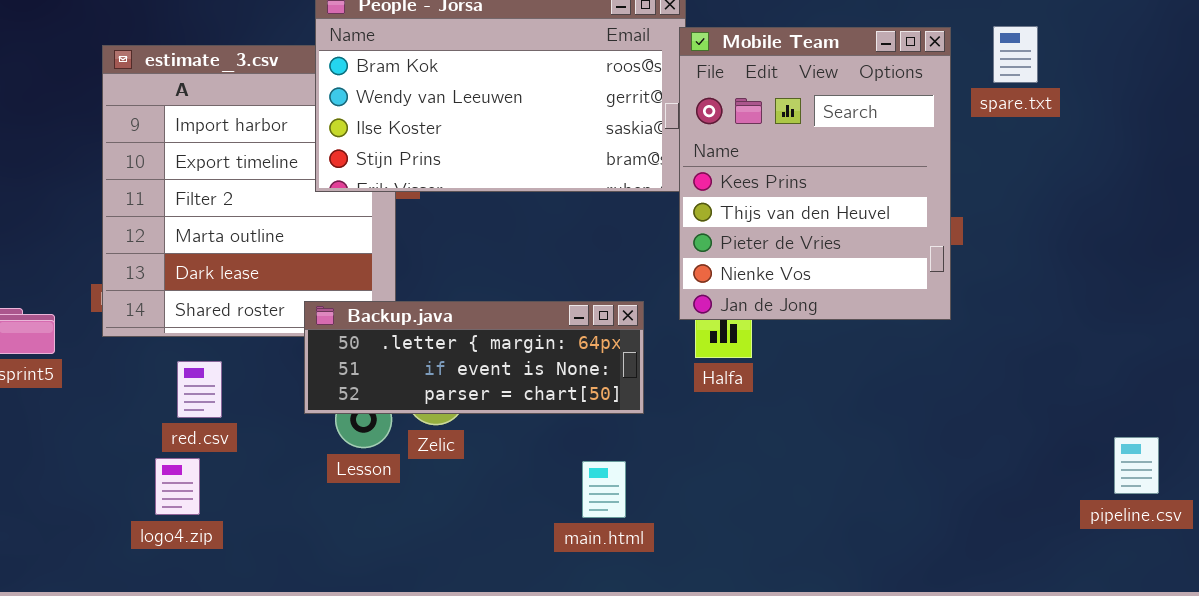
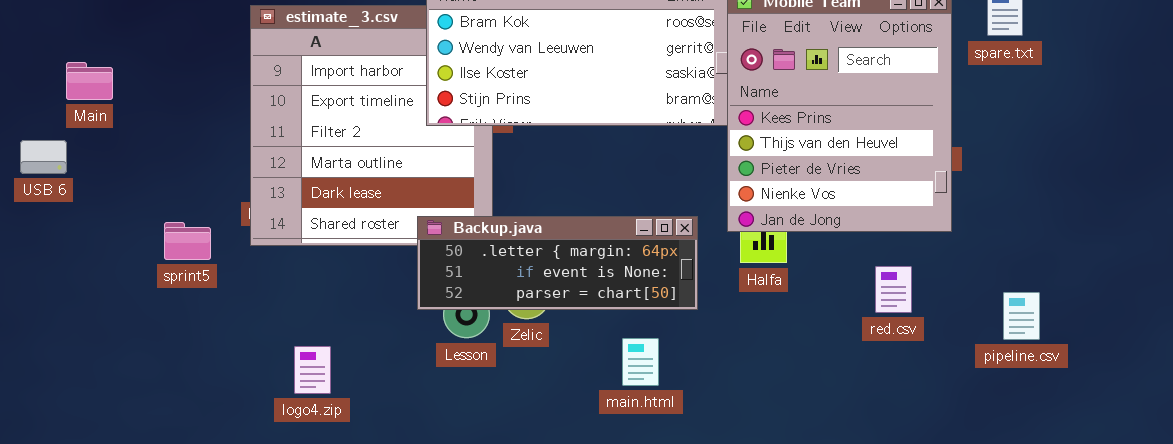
red.csv: [177,361,222,418] -> [875,266,912,313], moved
pipeline.csv: [1114,437,1159,494] -> [1003,292,1040,340], moved
main.html: [582,461,626,518] -> [622,338,659,386], moved

